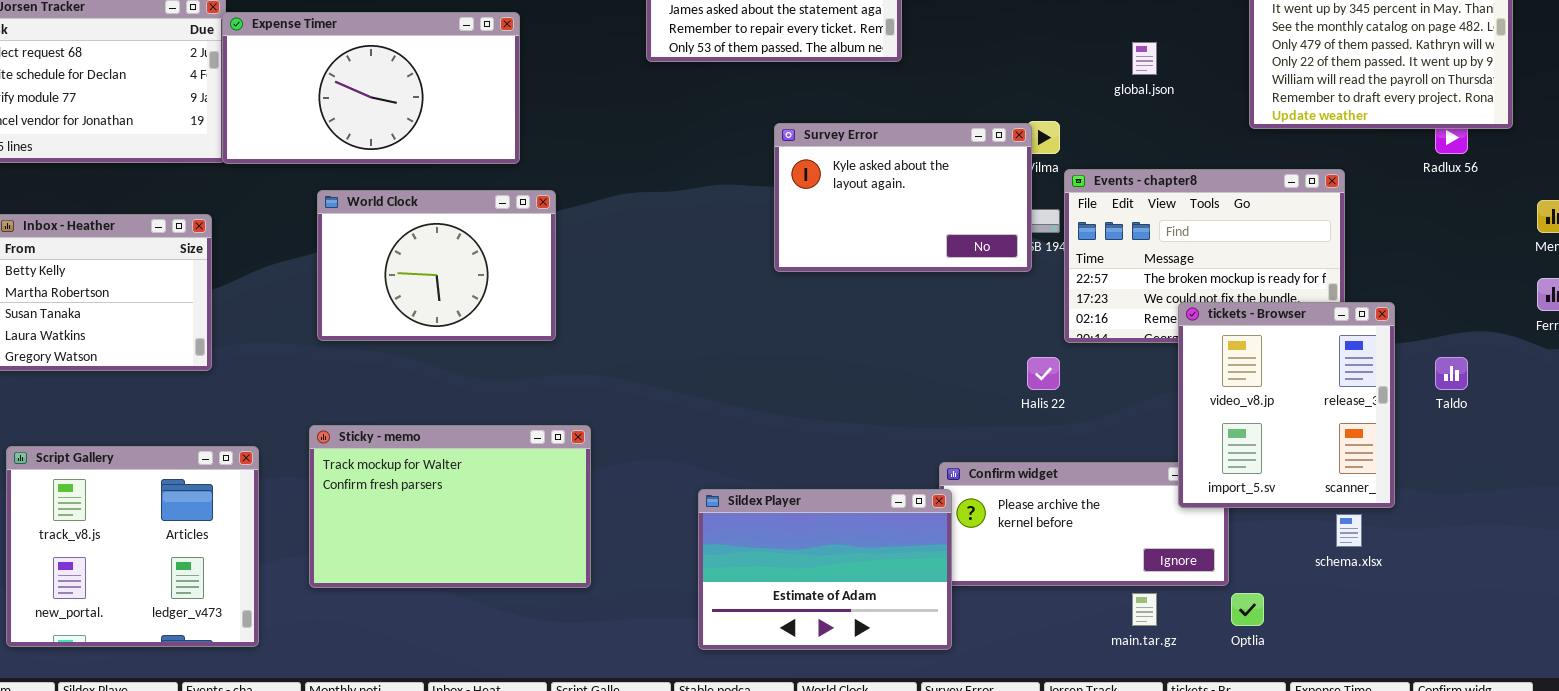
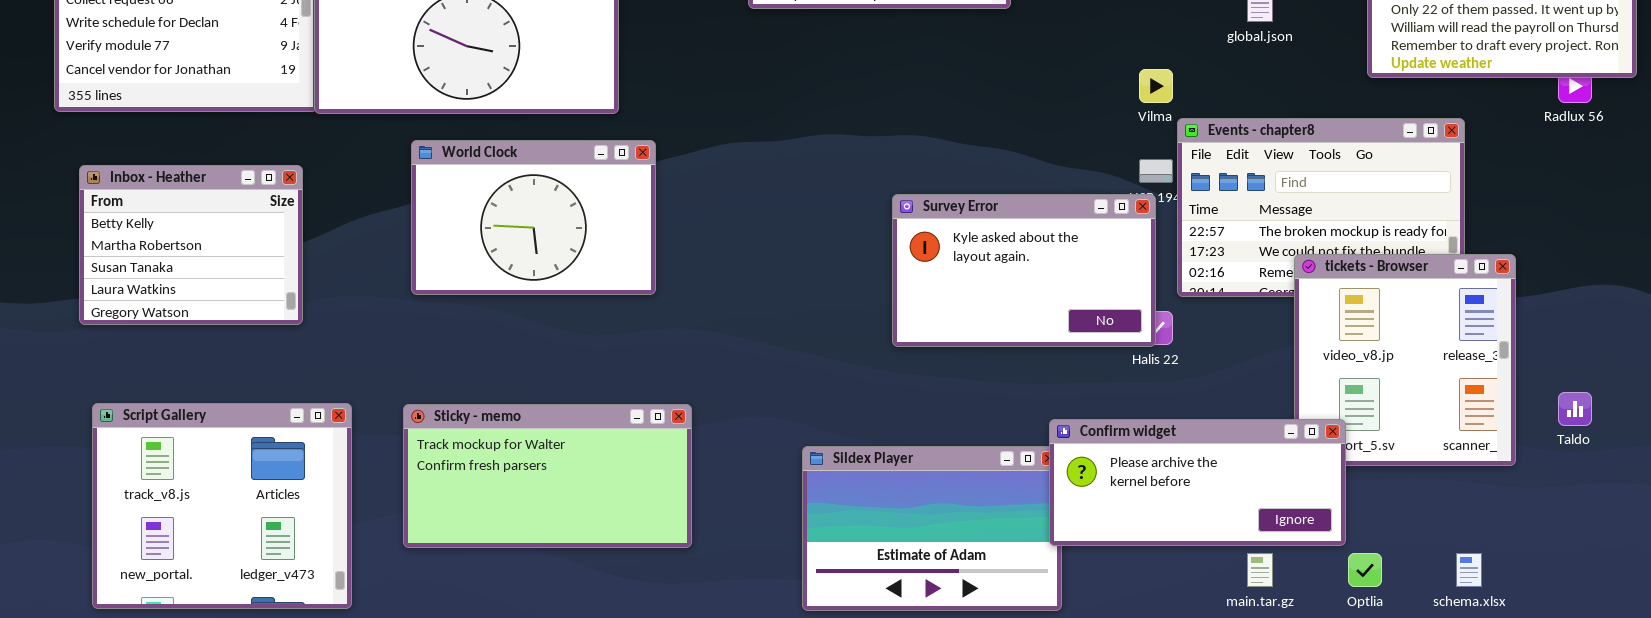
Survey Error: [774,123,1032,272] -> [892,194,1156,347], moved
Taldo: [1435,357,1468,390] -> [1558,392,1592,426], moved
Sticky - memo: [309,425,591,588] -> [403,404,692,548], resized
Confirm widget: [939,462,1229,586] -> [1049,419,1346,546], raised
schema.xlsx: [1336,514,1362,547] -> [1456,553,1482,587], moved

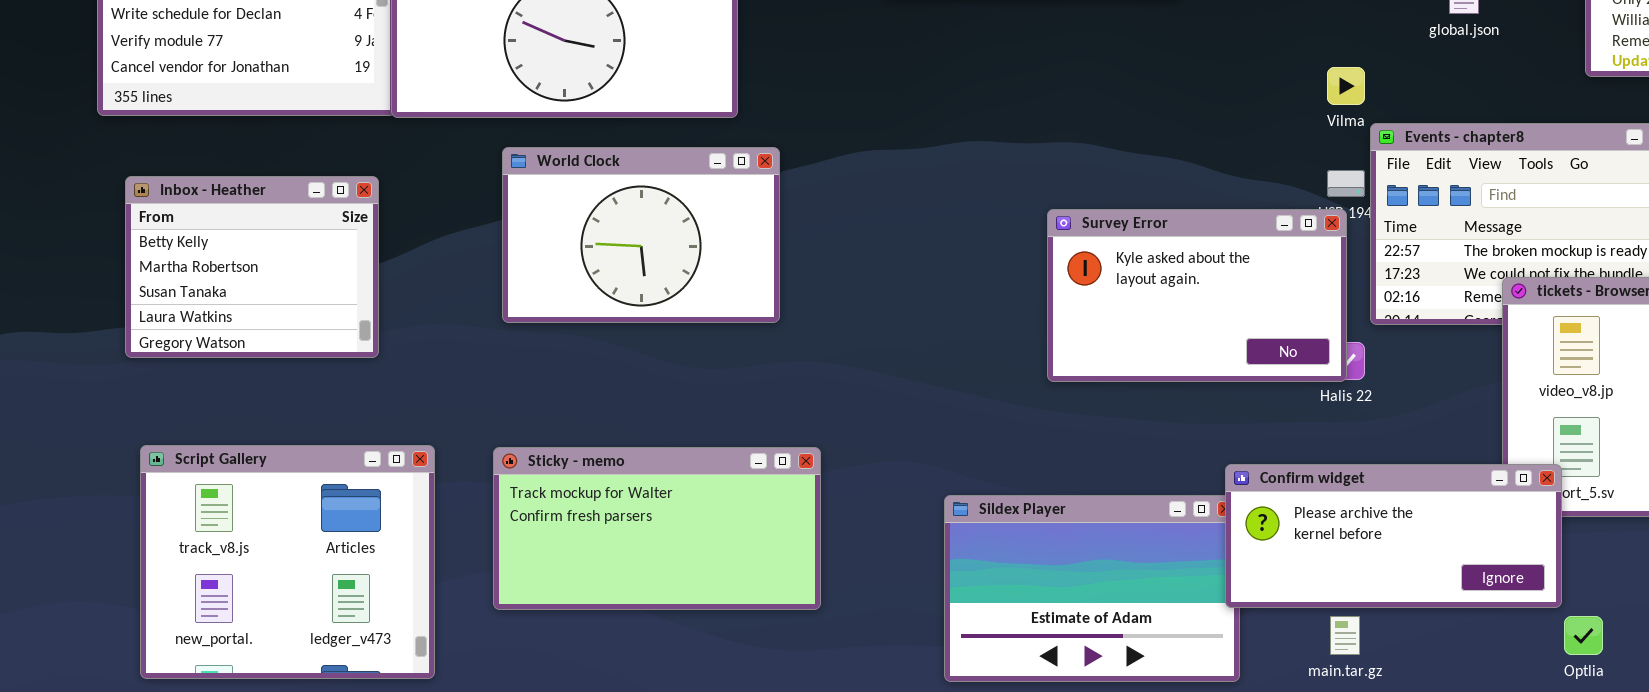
main.tar.gz: [1247,553,1273,587] -> [1330,616,1360,655], moved

